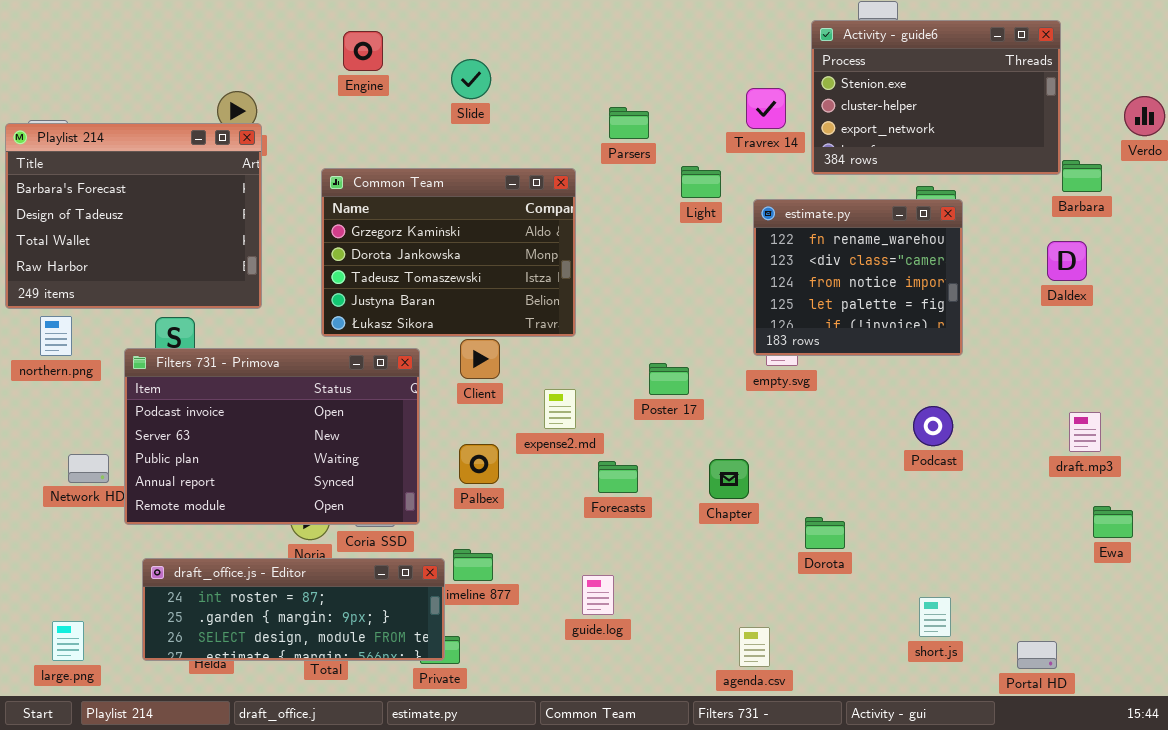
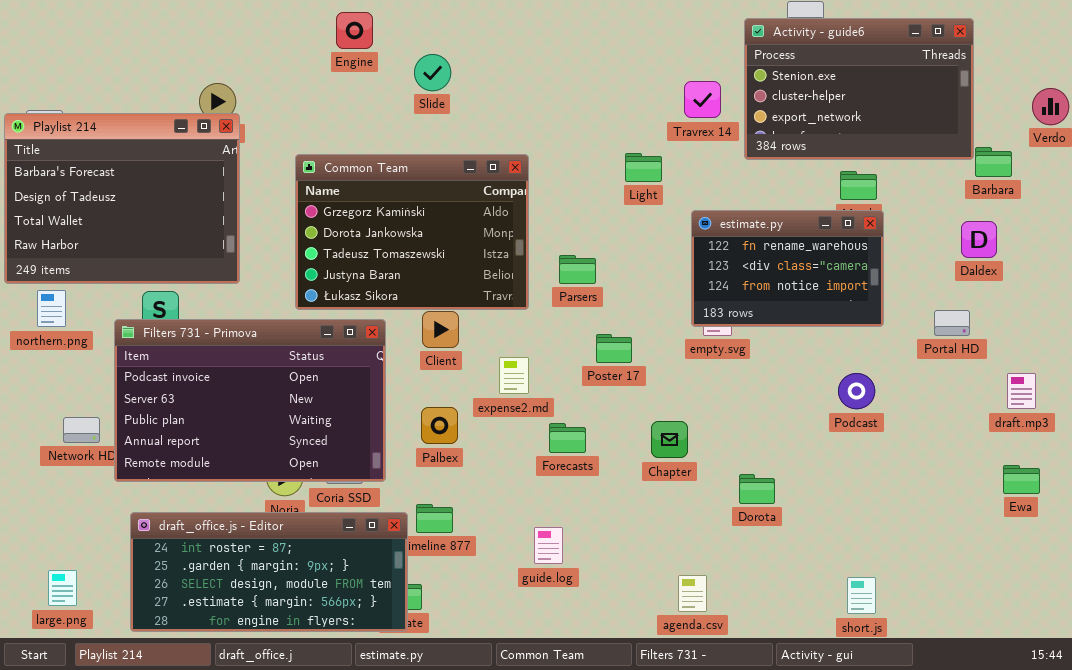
Engine: [343,31,383,71] -> [336,12,373,49], moved
Parsers: [609,107,649,139] -> [559,255,596,284], moved
estimate.py: [753,199,963,356] -> [691,210,884,327], resized
draft.mp3: [1069,412,1101,452] -> [1007,373,1036,409], moved
draft_office.js - Editor: [142,558,445,661] -> [130,512,408,632], resized
short.js: [919,597,951,637] -> [847,577,876,614], moved
Portal HD: [1017,641,1057,669] -> [934,310,970,336], moved

